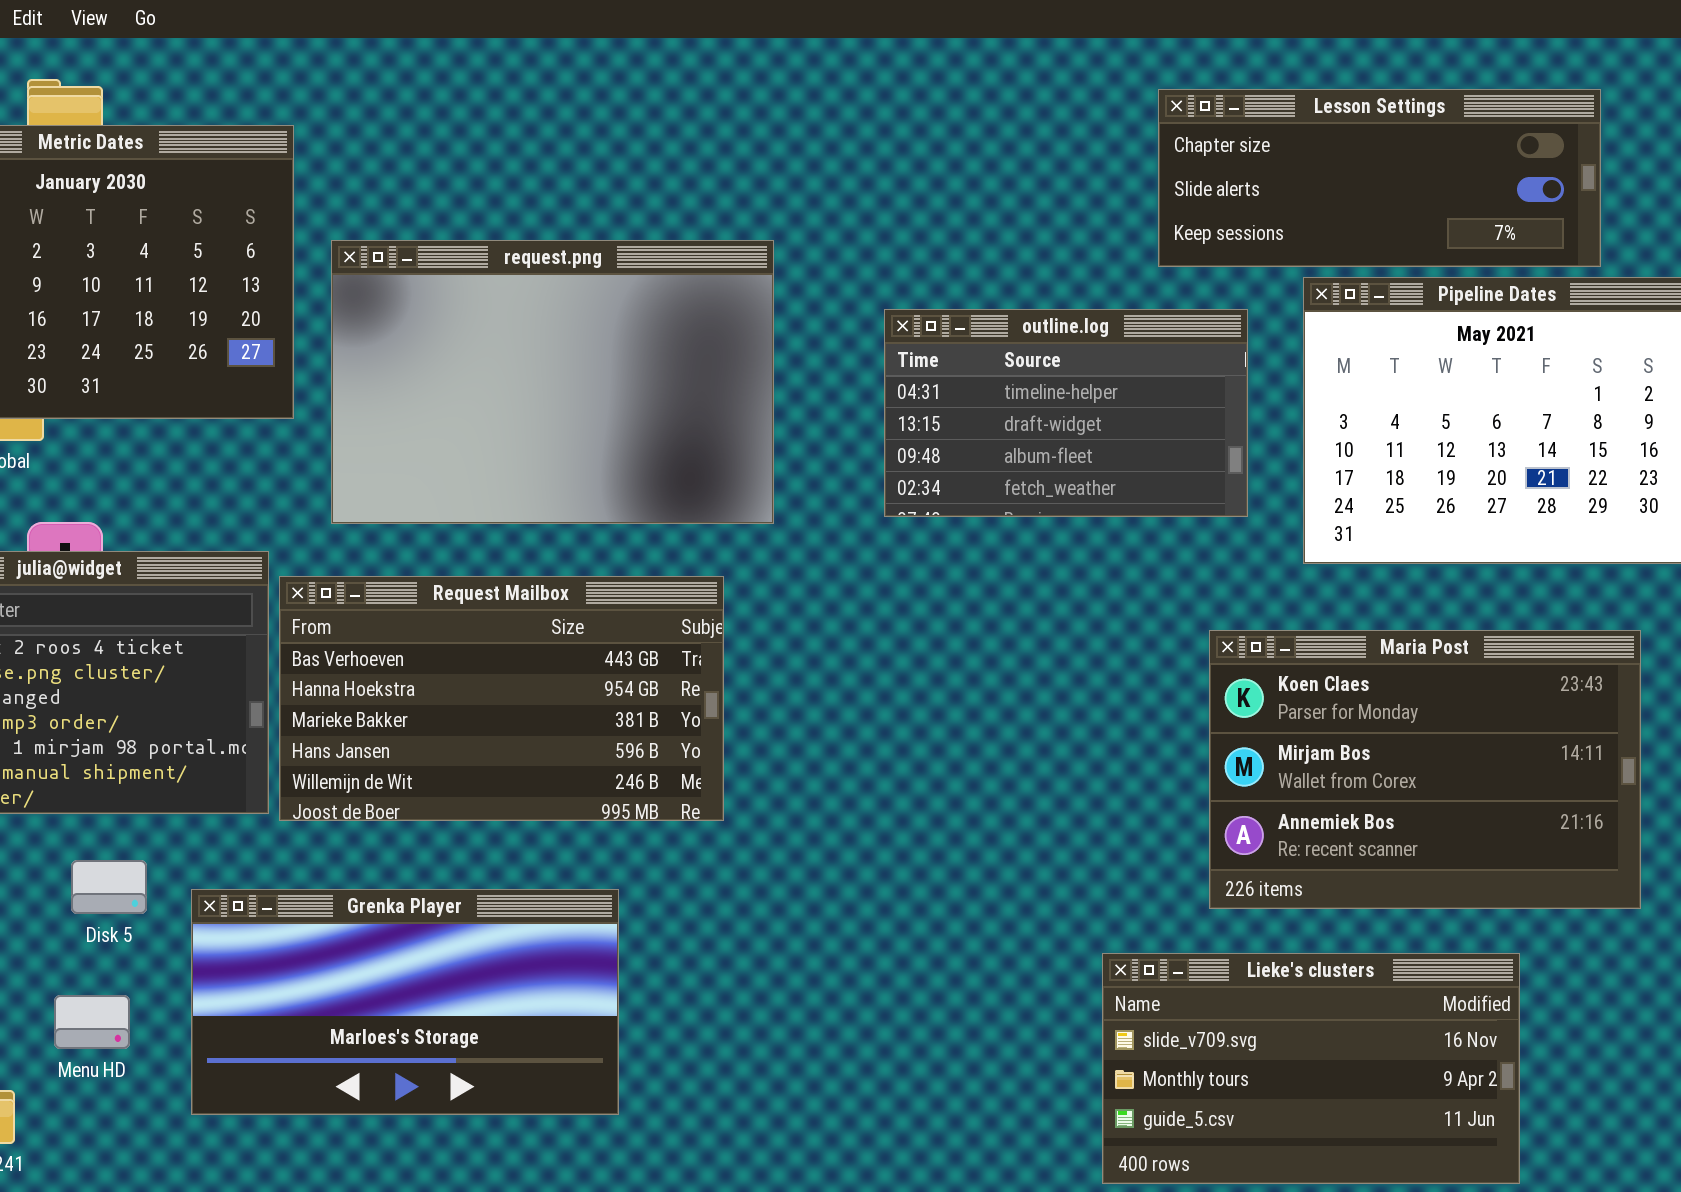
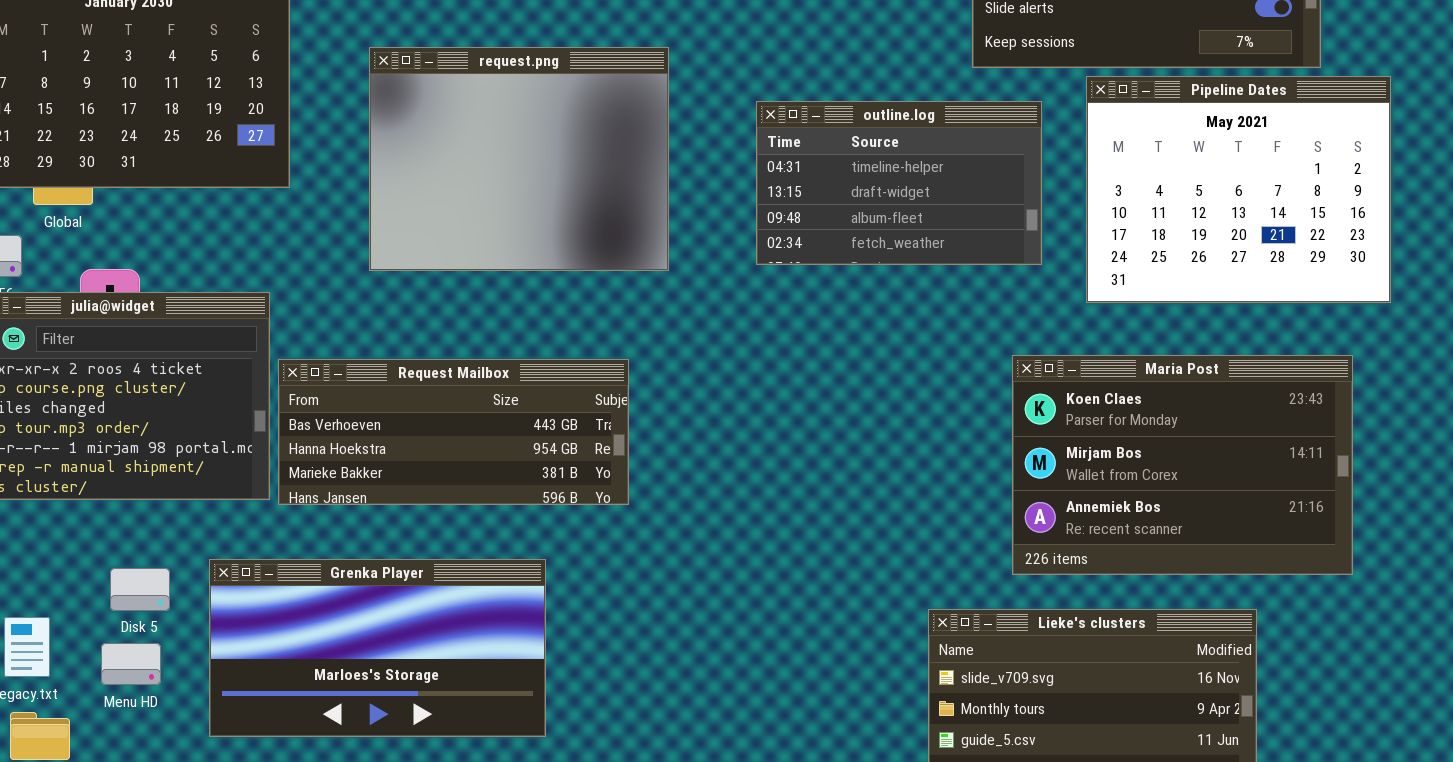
request.png: [331,240,774,524] -> [369,47,669,271], resized
Request Mailbox: [279,576,724,821] -> [278,359,629,505], resized
Disk 5: [71,860,147,914] -> [110,568,170,611], moved

